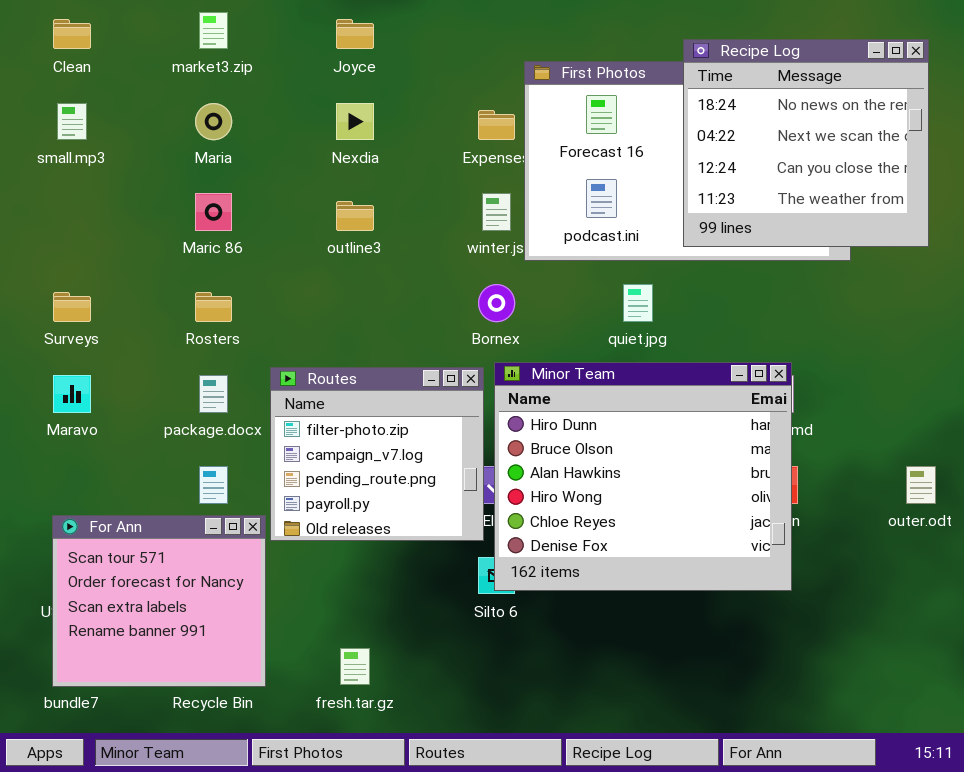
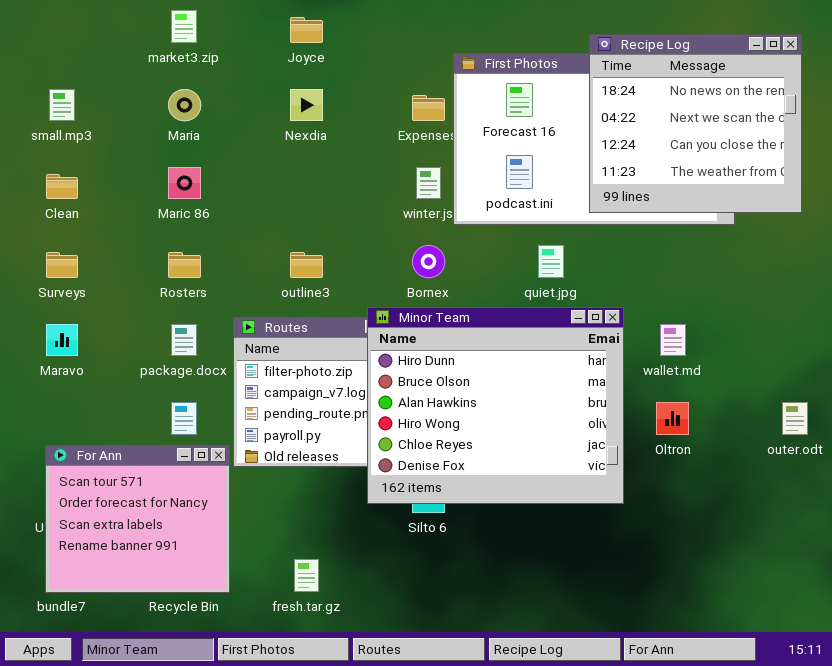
Clean: [53,19,91,49] -> [46,174,78,199], moved
outline3: [336,201,374,231] -> [290,252,323,278], moved
Minor Team: [494,362,792,591] -> [367,307,624,504], moved

